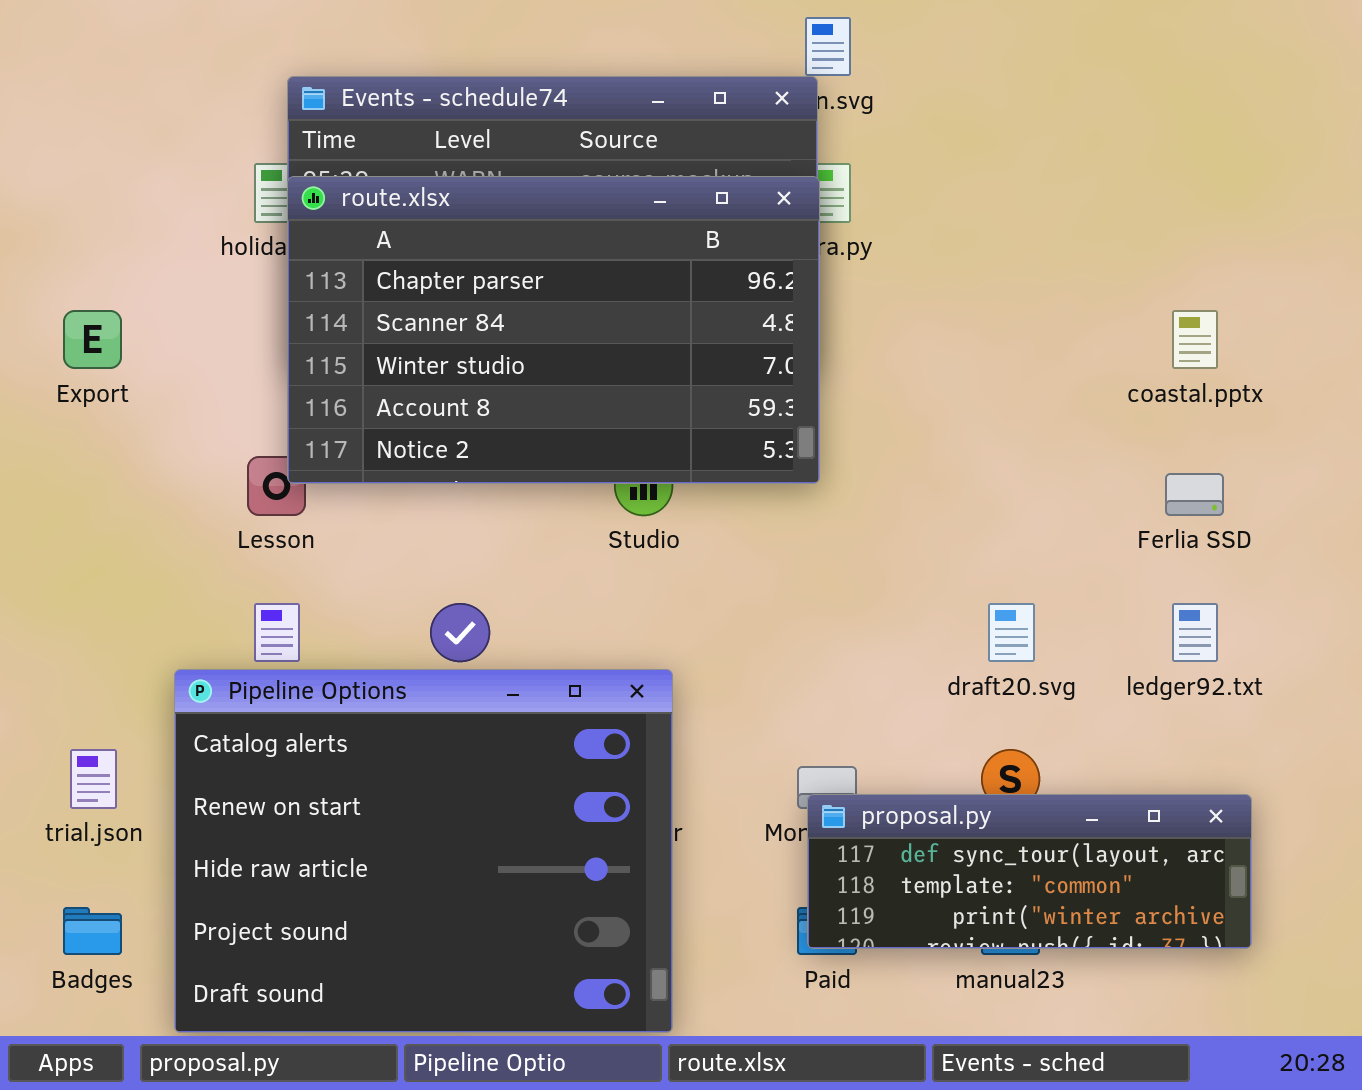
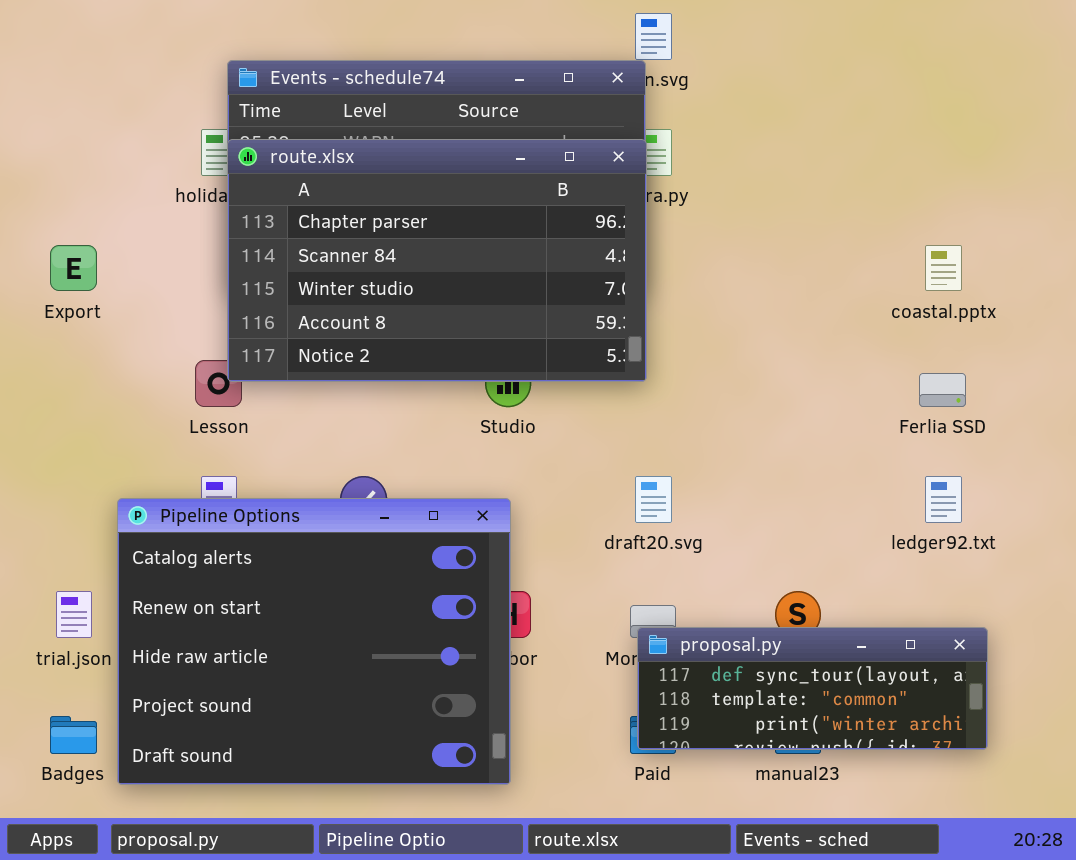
draft20.svg: [988,603,1035,662] -> [635,476,672,523], moved
Pipeline Options: [174,669,673,1033] -> [117,498,511,785], moved

